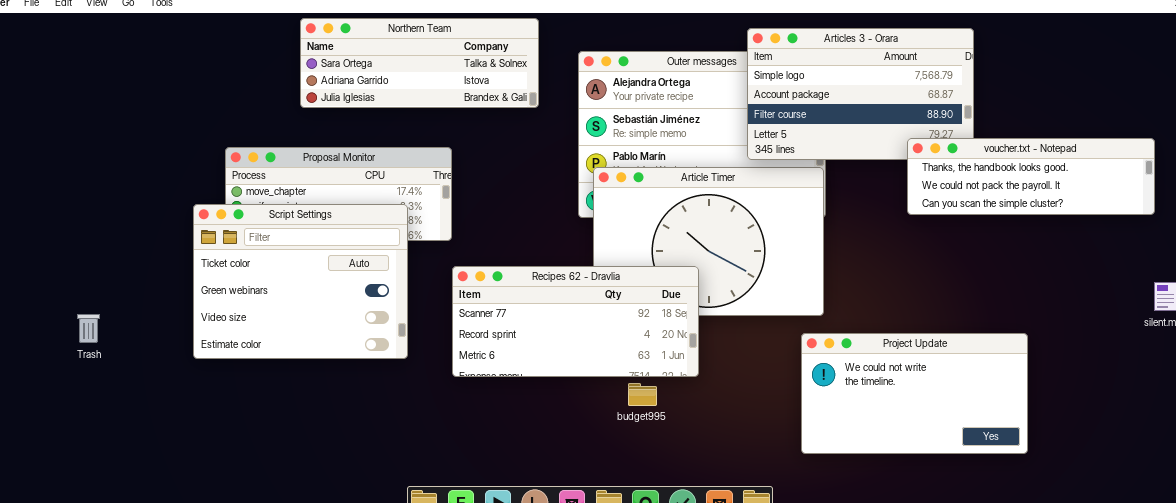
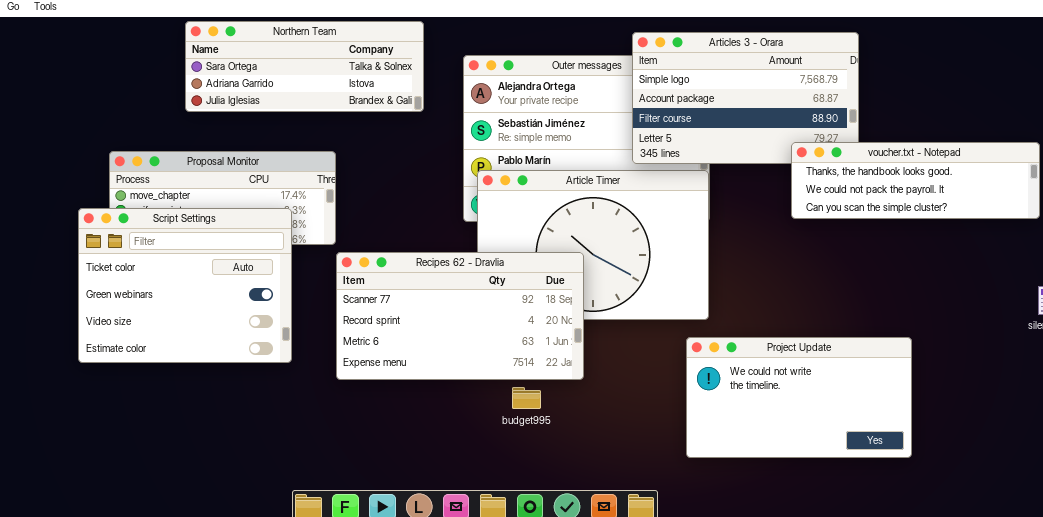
Recipes 62 - Dravlia: [452,266,699,377] -> [336,252,584,380], resized

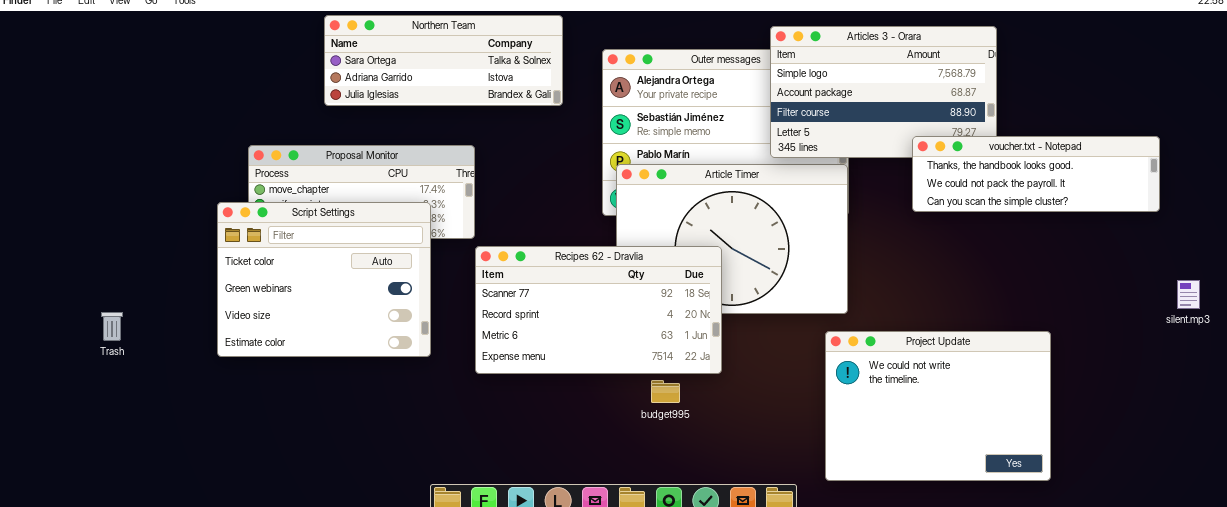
voucher.txt - Notepad: [791,142,1040,219] -> [912,136,1160,212], moved
Project Update: [686,337,912,458] -> [825,331,1051,481], resized

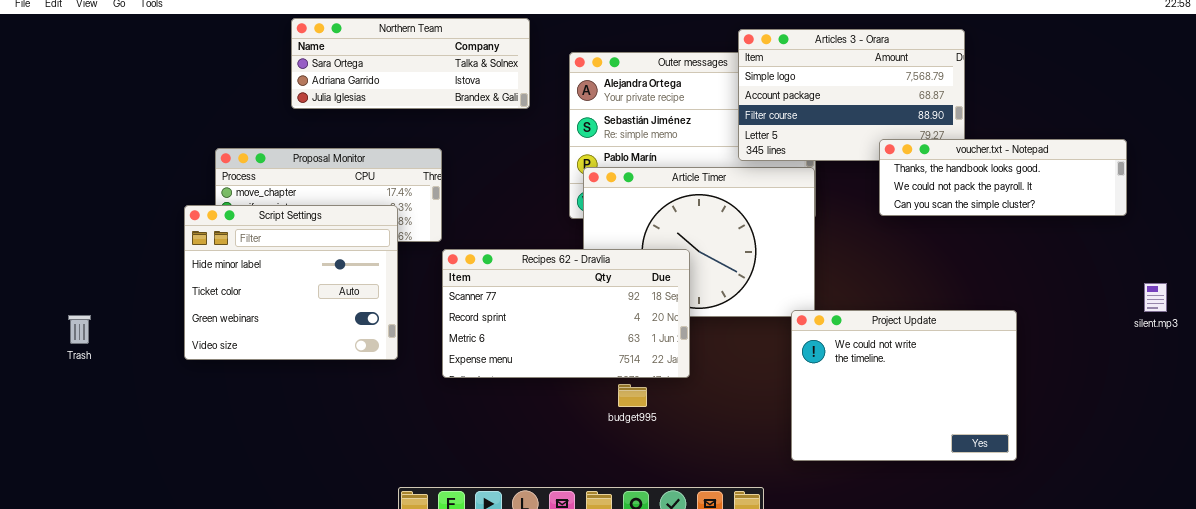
Script Settings: [217,202,431,357] -> [184,205,398,360], scrolled up 1 row
Project Update: [825,331,1051,481] -> [791,310,1017,461], moved

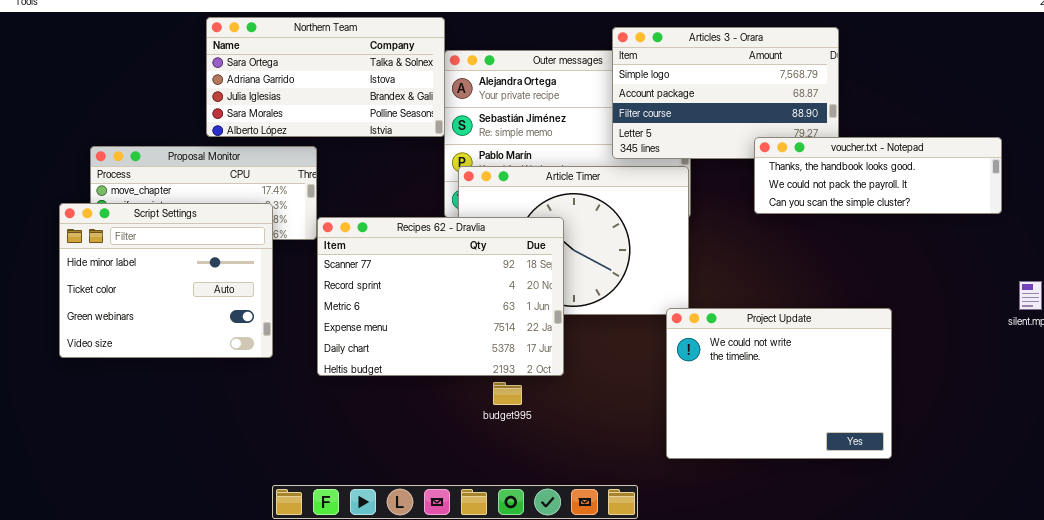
Northern Team: [291,18,530,109] -> [206,17,445,137], moved, resized
Recipes 62 - Dravlia: [442,249,690,378] -> [317,217,564,376], resized

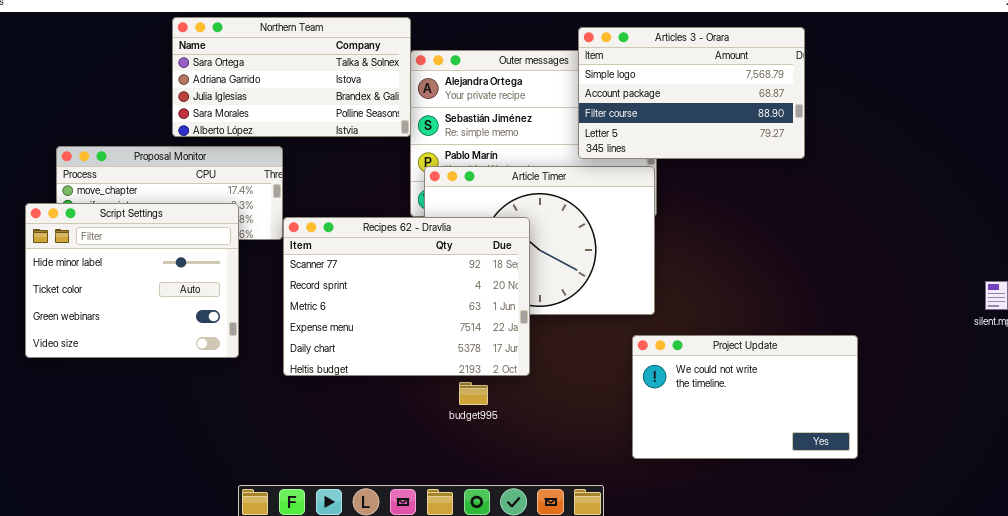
voucher.txt - Notepad: [754,137,1002,214] -> none, closed
Project Update: [666,308,892,459] -> [632,335,858,459], resized

